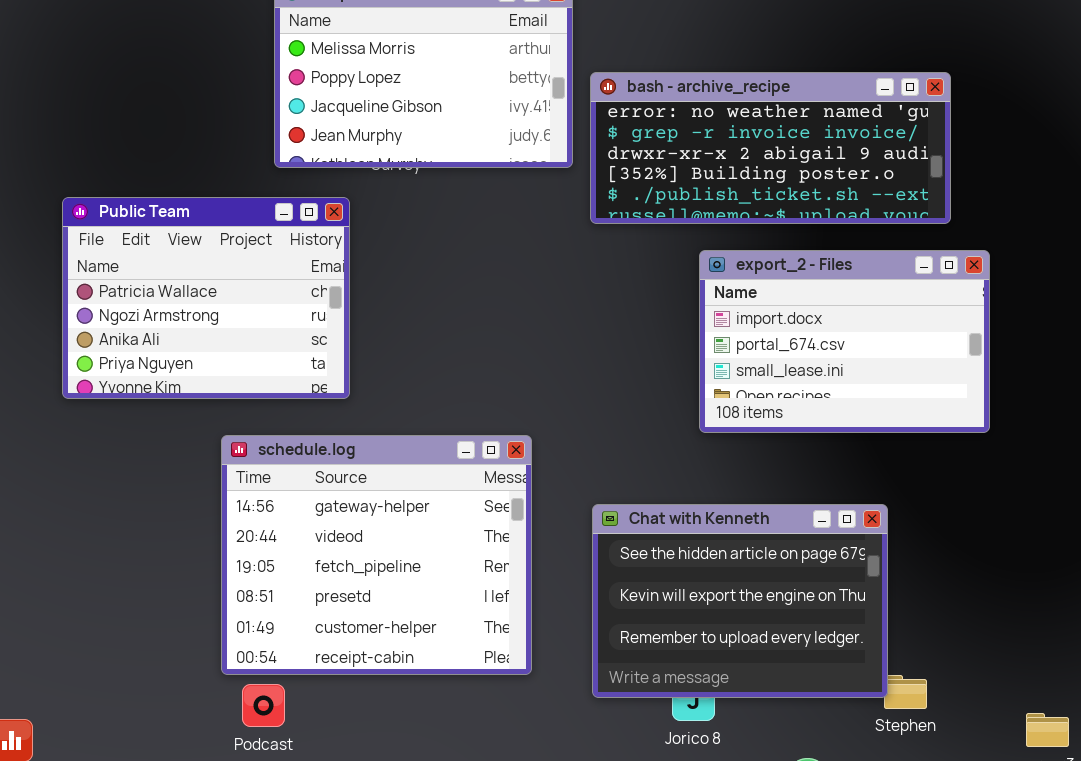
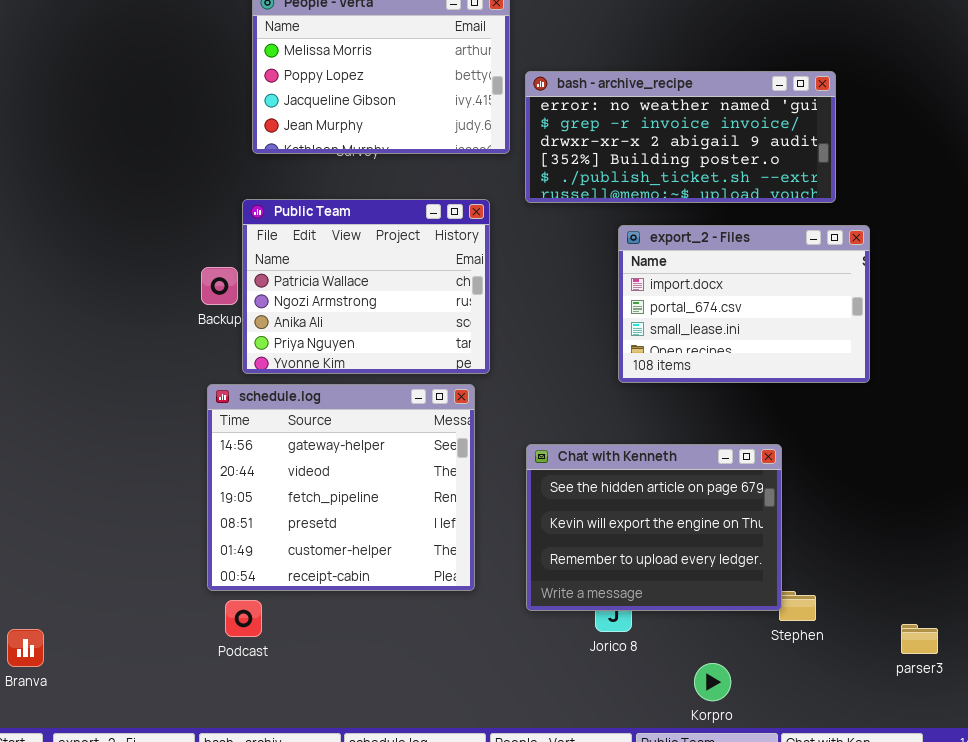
Public Team: [62,197,350,399] -> [242,199,490,374], moved

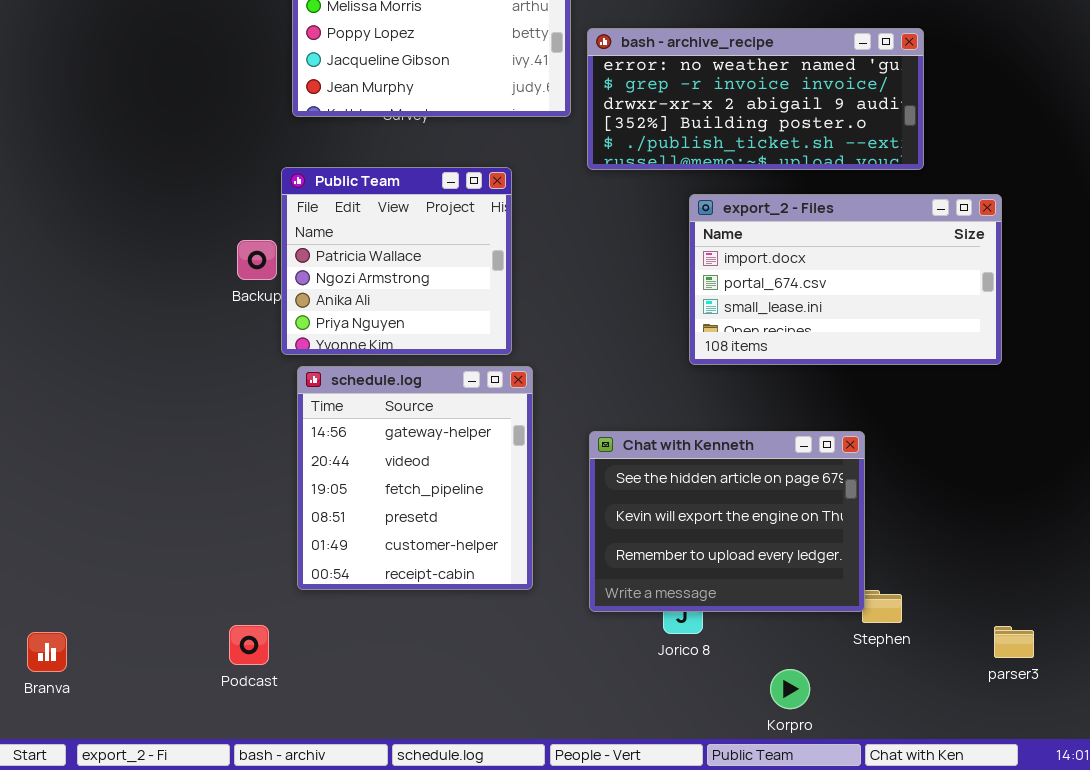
Public Team: [242,199,490,374] -> [281,167,512,355], resized
export_2 - Files: [618,225,870,383] -> [689,194,1002,365], resized
schedule.log: [207,384,475,591] -> [297,366,533,590], resized
Podcast: [225,600,262,637] -> [229,625,269,665], moved

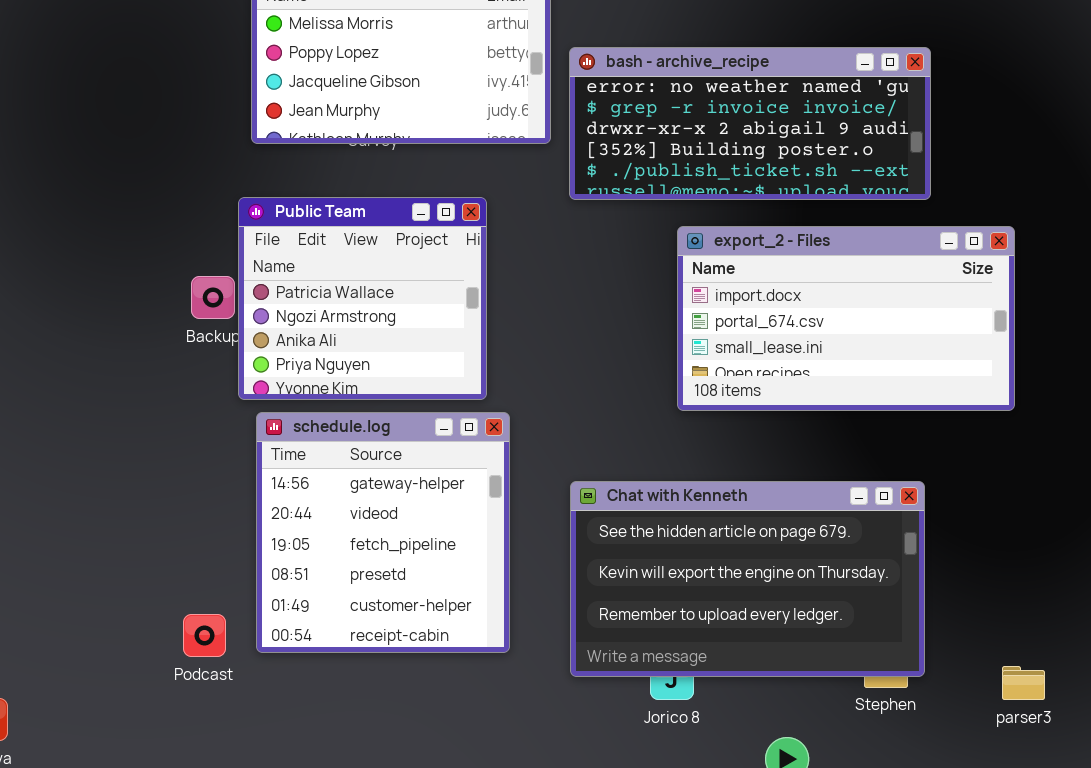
Chat with Kenneth: [589,431,865,612] -> [570,481,925,677], resized
Podcast: [229,625,269,665] -> [183,614,226,657], moved
parser3: [994,626,1034,658] -> [1002,666,1045,700], moved

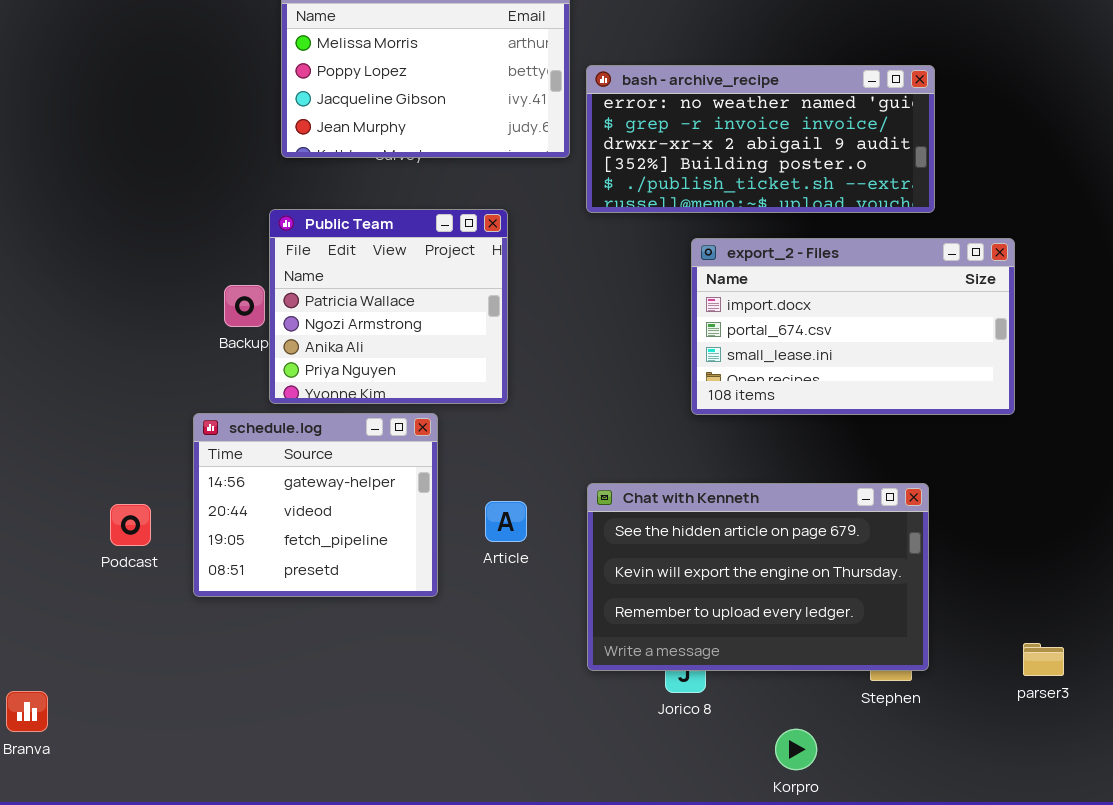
schedule.log: [256,412,510,653] -> [193,413,438,597], moved, resized
Podcast: [183,614,226,657] -> [110,504,151,546], moved
parser3: [1002,666,1045,700] -> [1023,643,1064,676], moved

